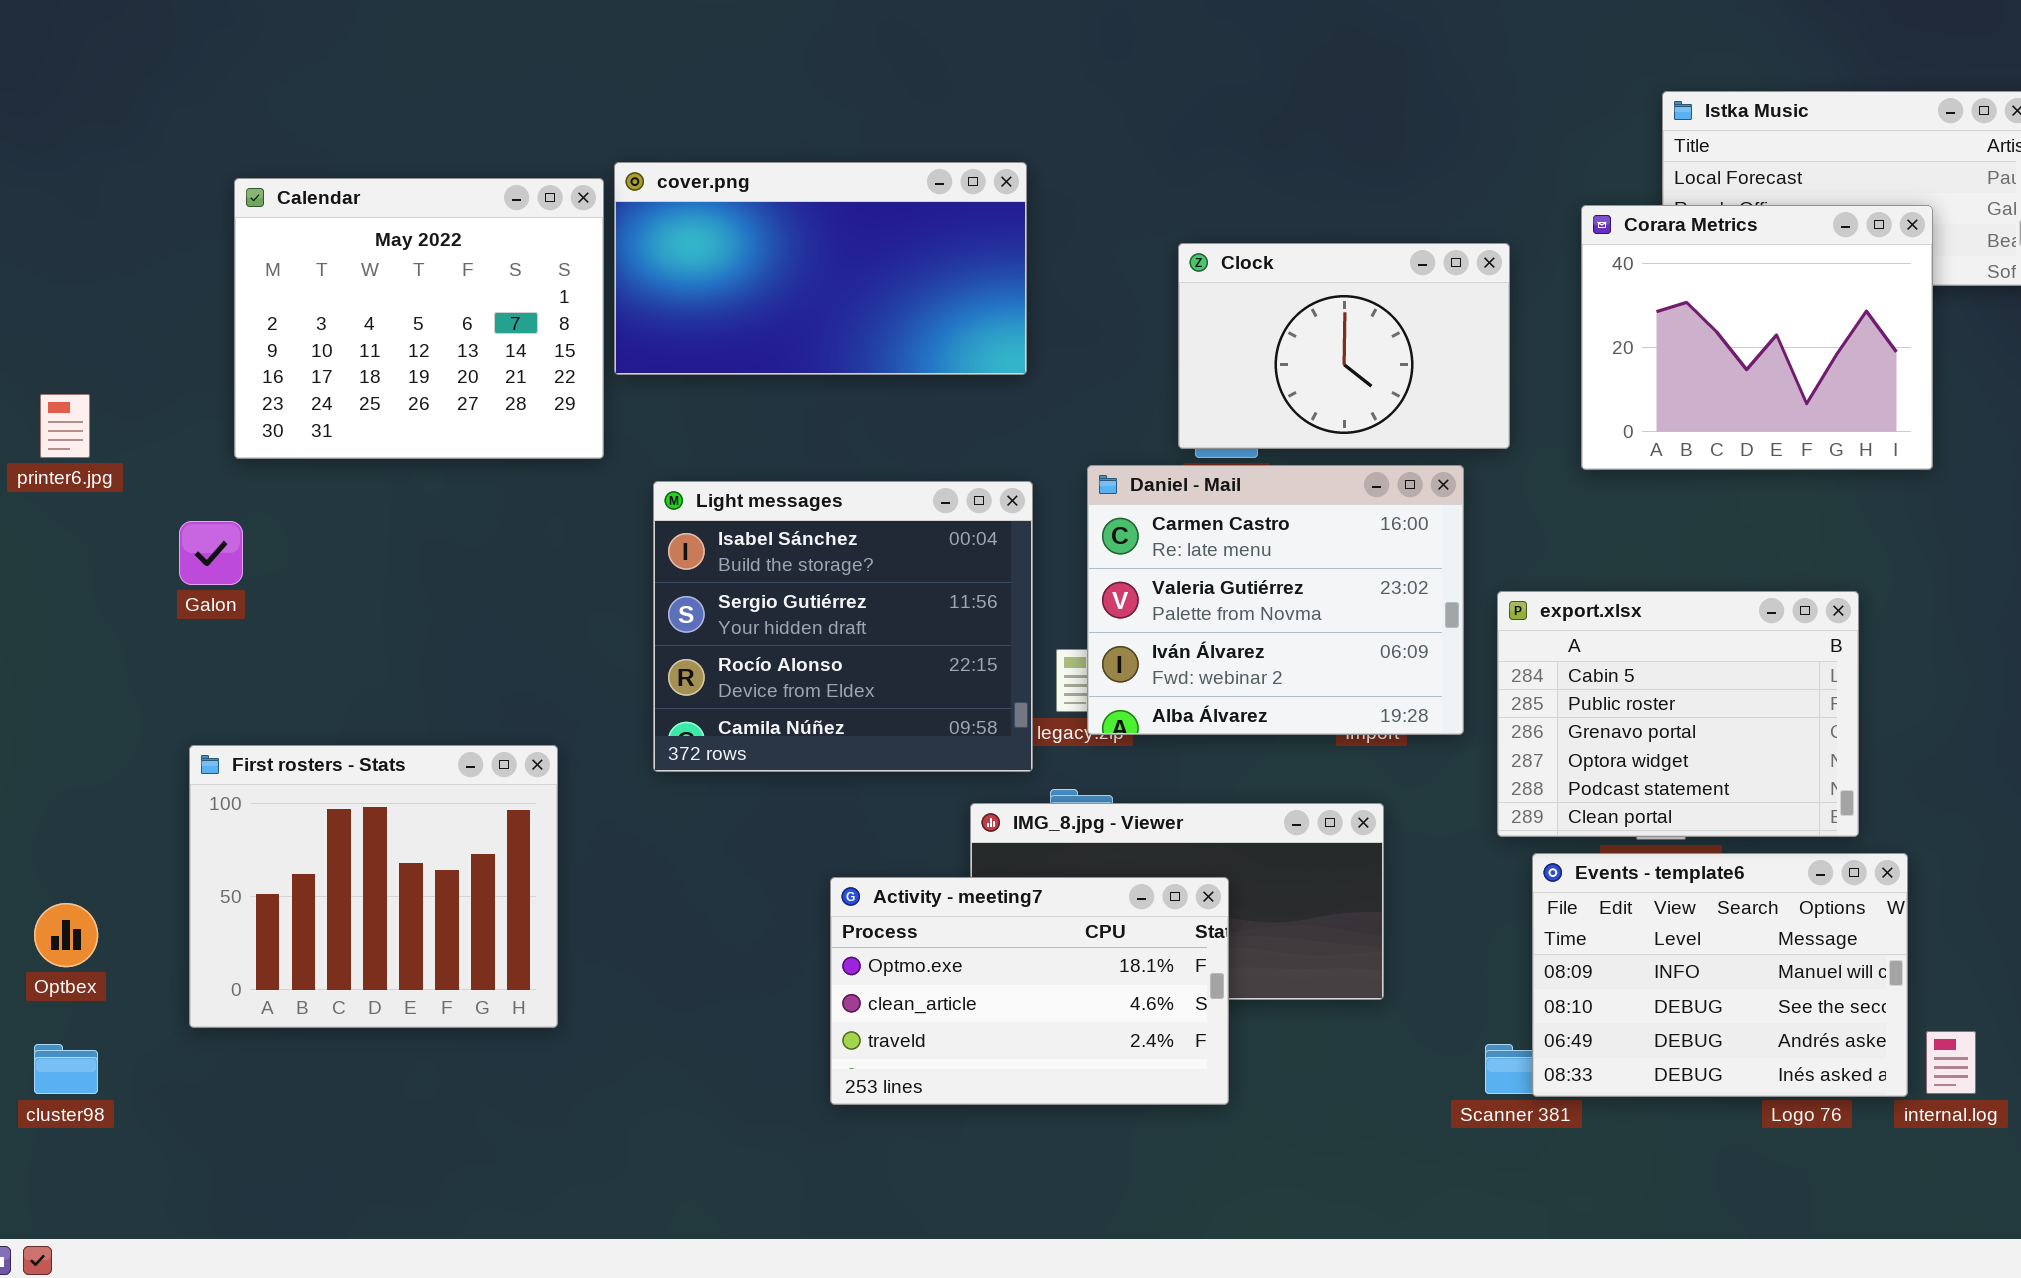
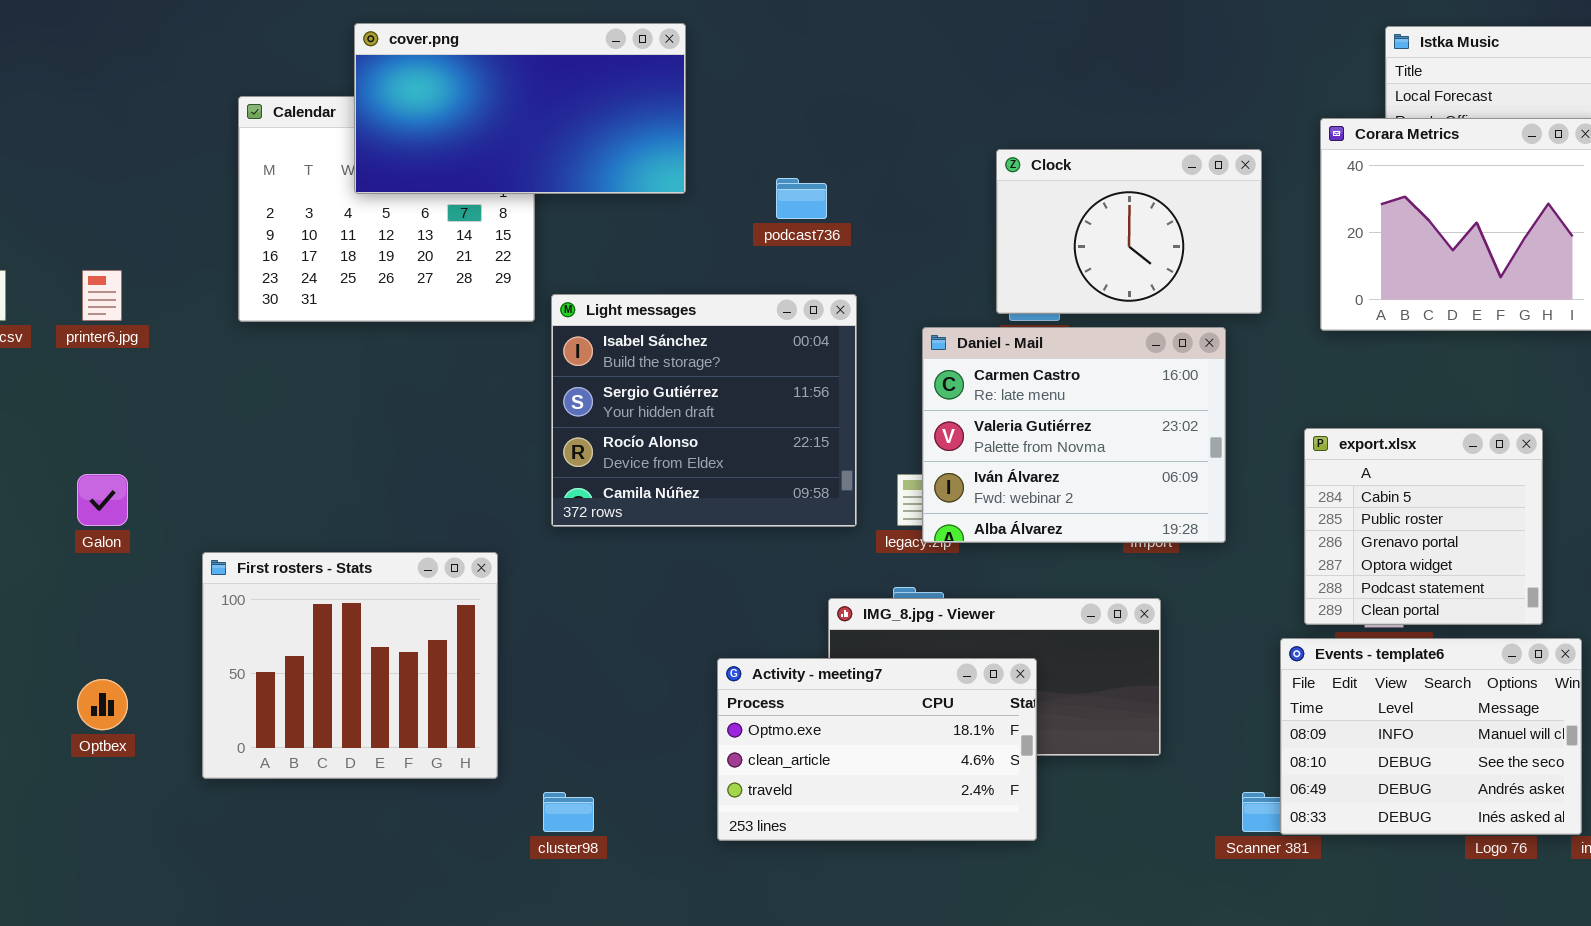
cover.png: [614,162,1027,375] -> [354,23,686,194], moved
Light messages: [653,481,1033,772] -> [551,294,857,527], moved
Galon: [179,521,243,585] -> [77,474,128,526], moved
export.xlsx: [1497,591,1859,837] -> [1304,428,1543,625], resized
cluster98: [34,1044,98,1094] -> [543,792,594,832], moved

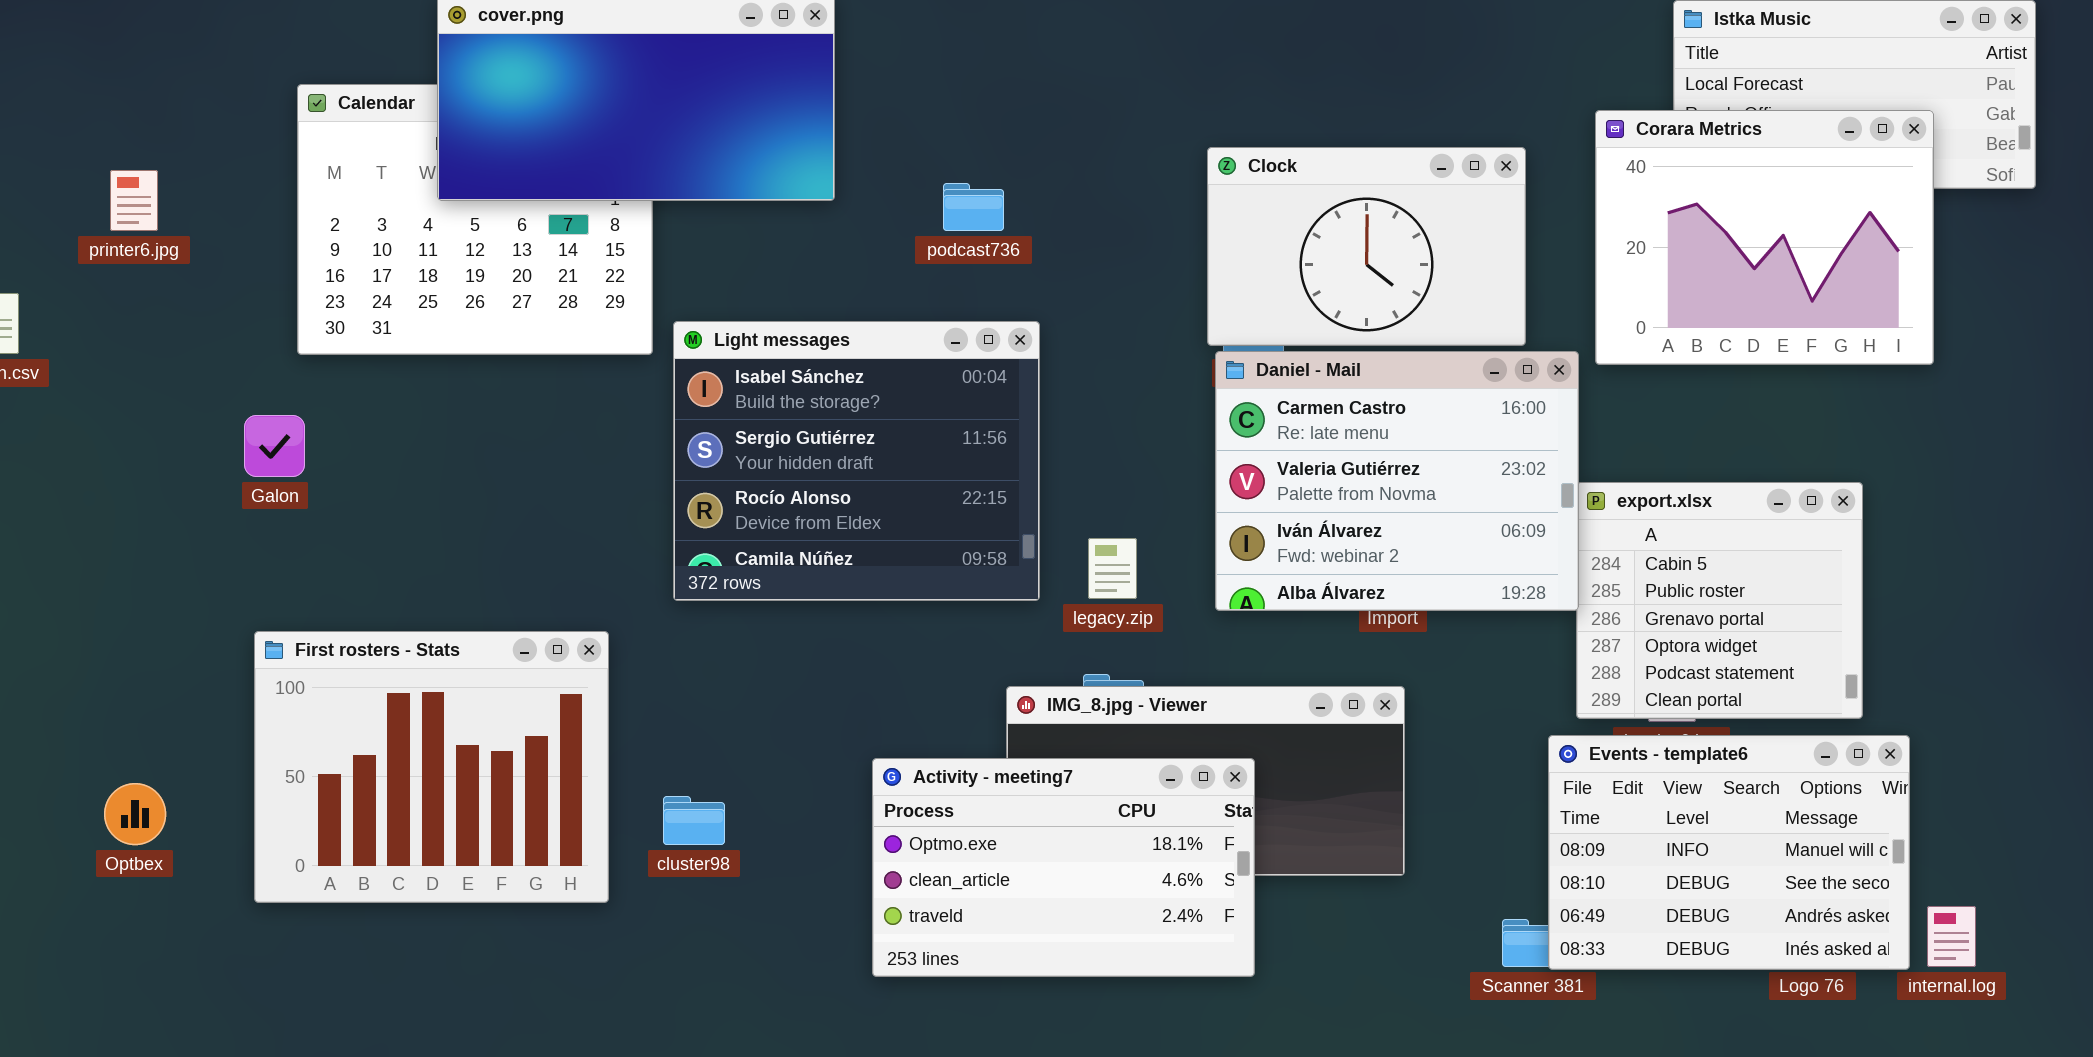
printer6.jpg: [82,270,122,321] -> [110,170,158,231], moved
Daniel - Mail: [922,327,1226,543] -> [1215,351,1579,611], moved
Galon: [77,474,128,526] -> [244,415,305,477], moved
cluster98: [543,792,594,832] -> [663,796,725,845], moved

